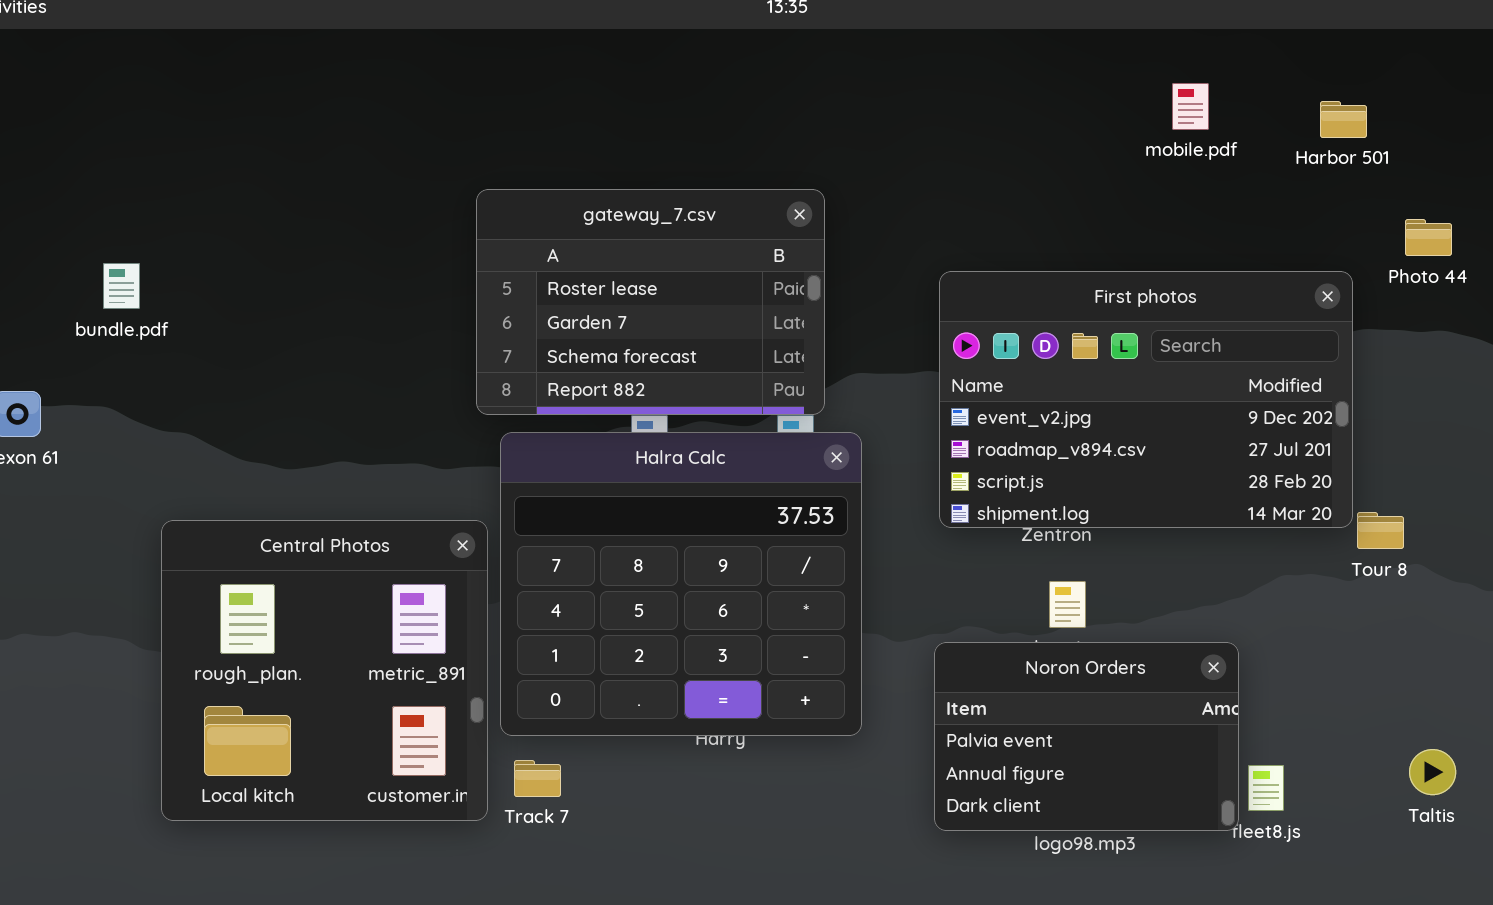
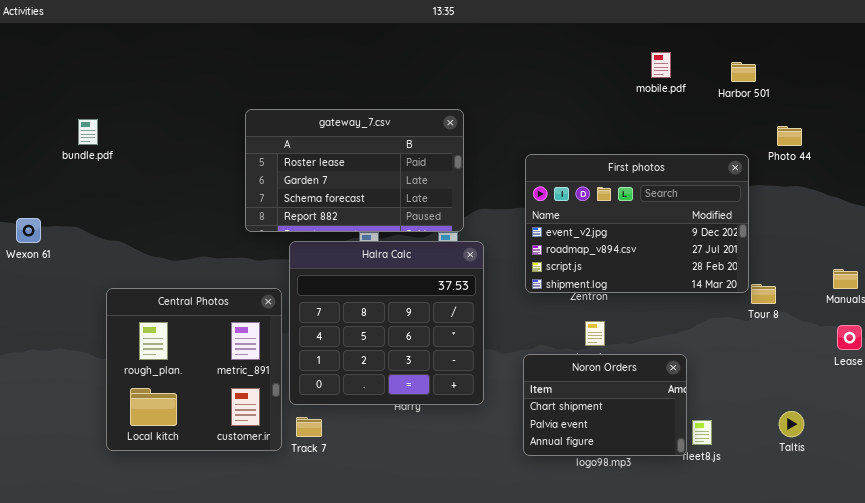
gateway_7.csv: [476,189,825,415] -> [245,109,464,232], resized
bundle.pdf: [103,263,140,309] -> [78,119,98,145], moved
Noron Orders: [934,642,1239,831] -> [523,354,687,456], scrolled up 1 row

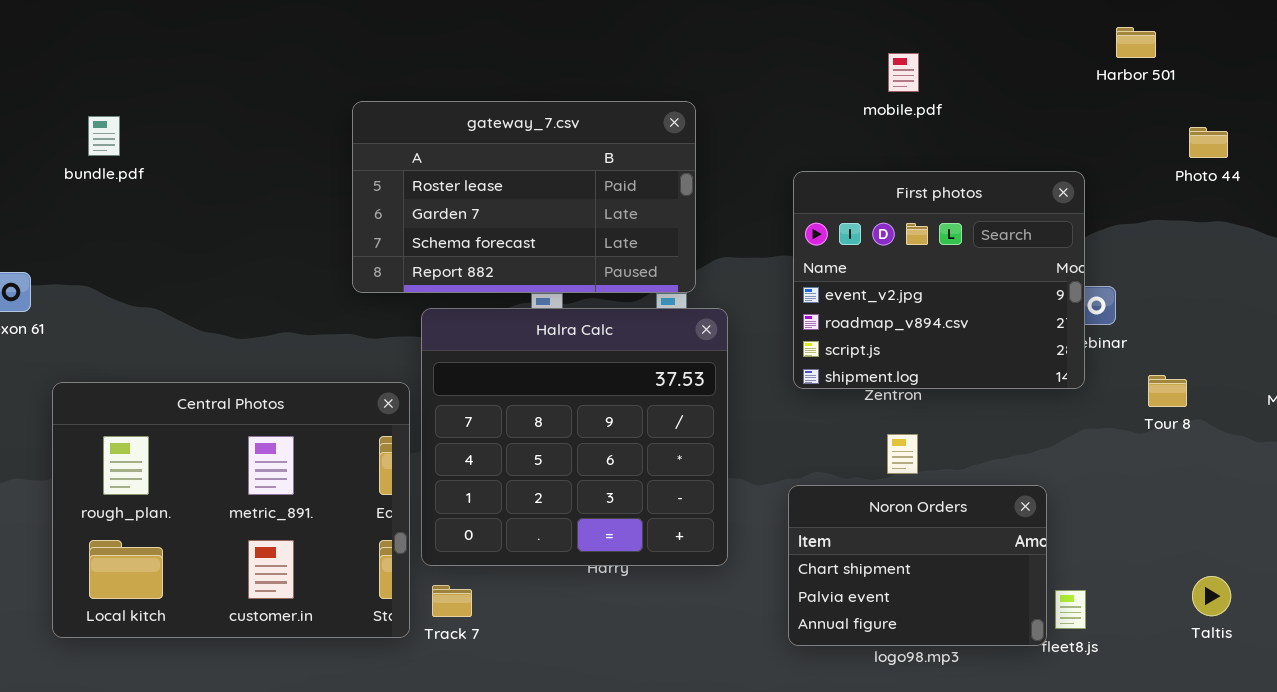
mobile.pdf: [651,52,671,78] -> [888,53,919,92], moved
First photos: [525,154,749,293] -> [793,171,1085,389], resized
Central Photos: [106,288,282,451] -> [52,382,410,638], resized

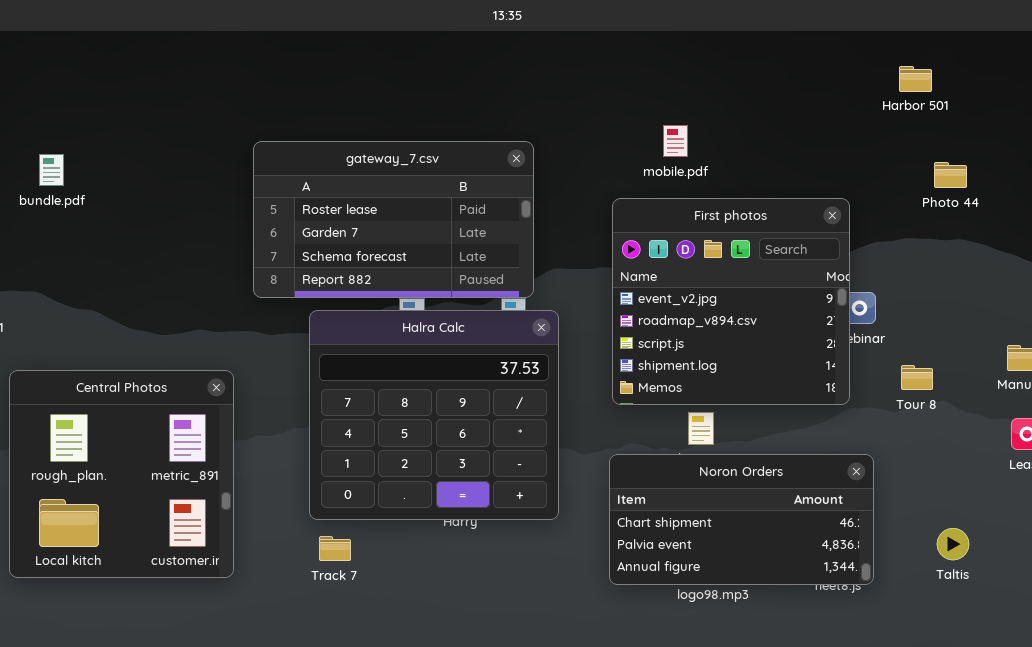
Harbor 501: [1116,27,1156,58] -> [899,66,932,92], moved
mobile.pdf: [888,53,919,92] -> [663,125,688,157], moved
First photos: [793,171,1085,389] -> [612,198,850,405], resized
Central Photos: [52,382,410,638] -> [9,370,234,578], resized
Noron Orders: [788,485,1047,646] -> [609,454,874,585], resized

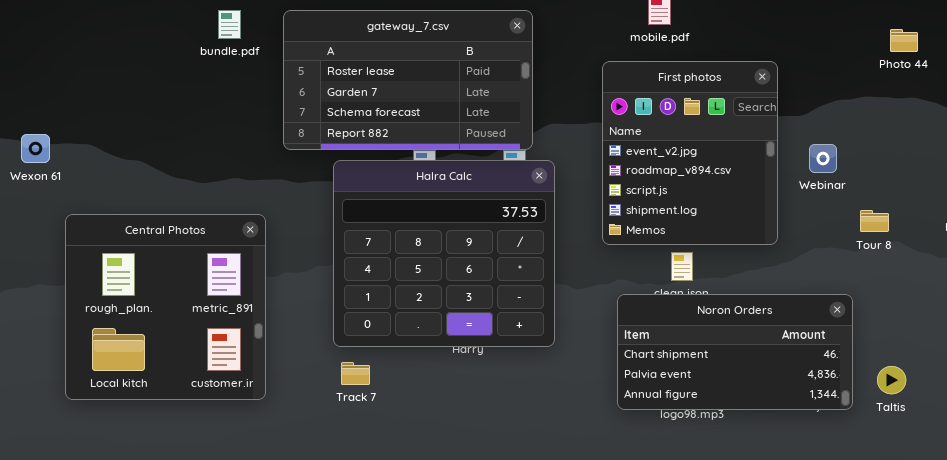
bundle.pdf: [39,154,64,186] -> [218,10,241,39], moved
First photos: [612,198,850,405] -> [602,61,778,245], resized
Noron Orders: [609,454,874,585] -> [617,294,853,410], moved
Taltis: [937,528,969,560] -> [877,366,906,394], moved

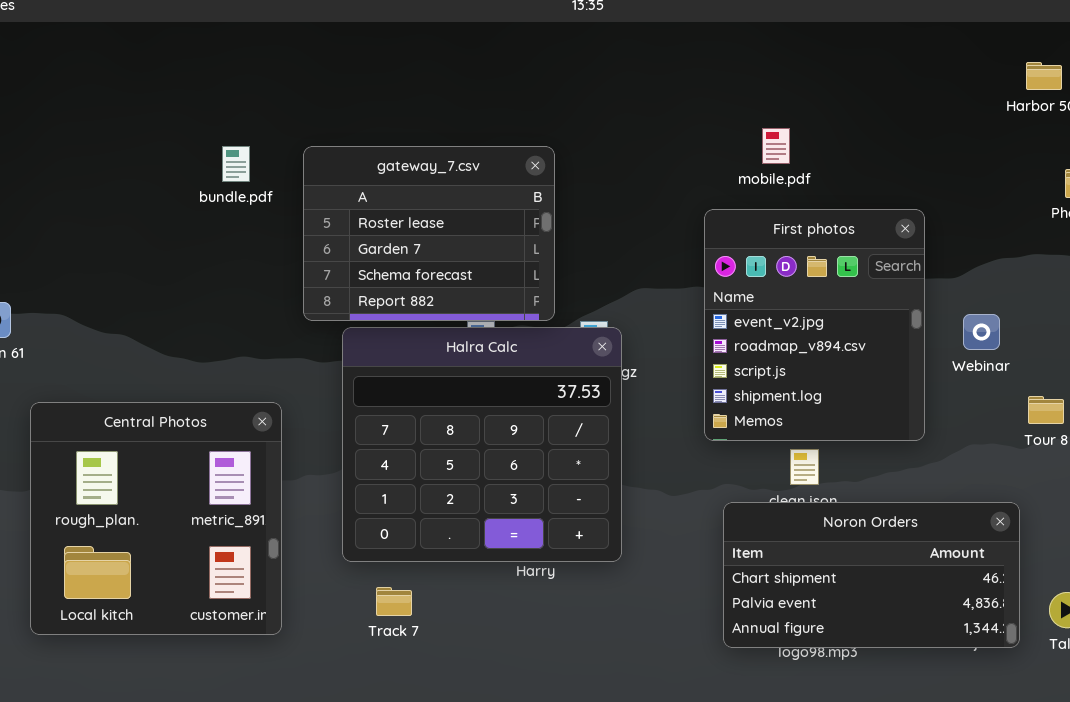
gateway_7.csv: [283,10,533,150] -> [303,146,555,321], resized
Halra Calc: [333,160,555,347] -> [342,327,622,562], moved

